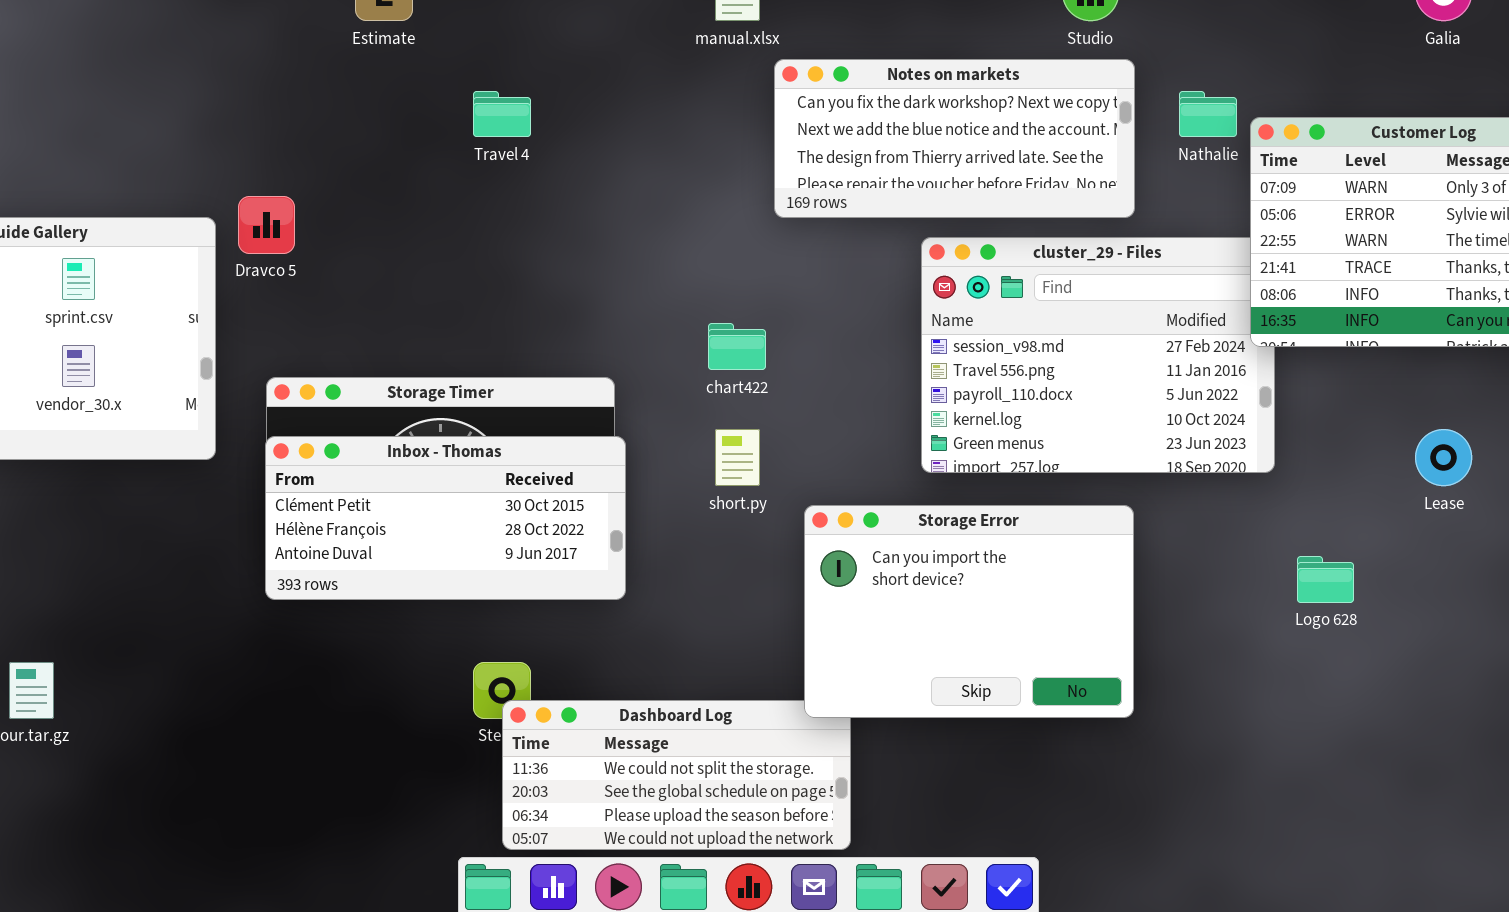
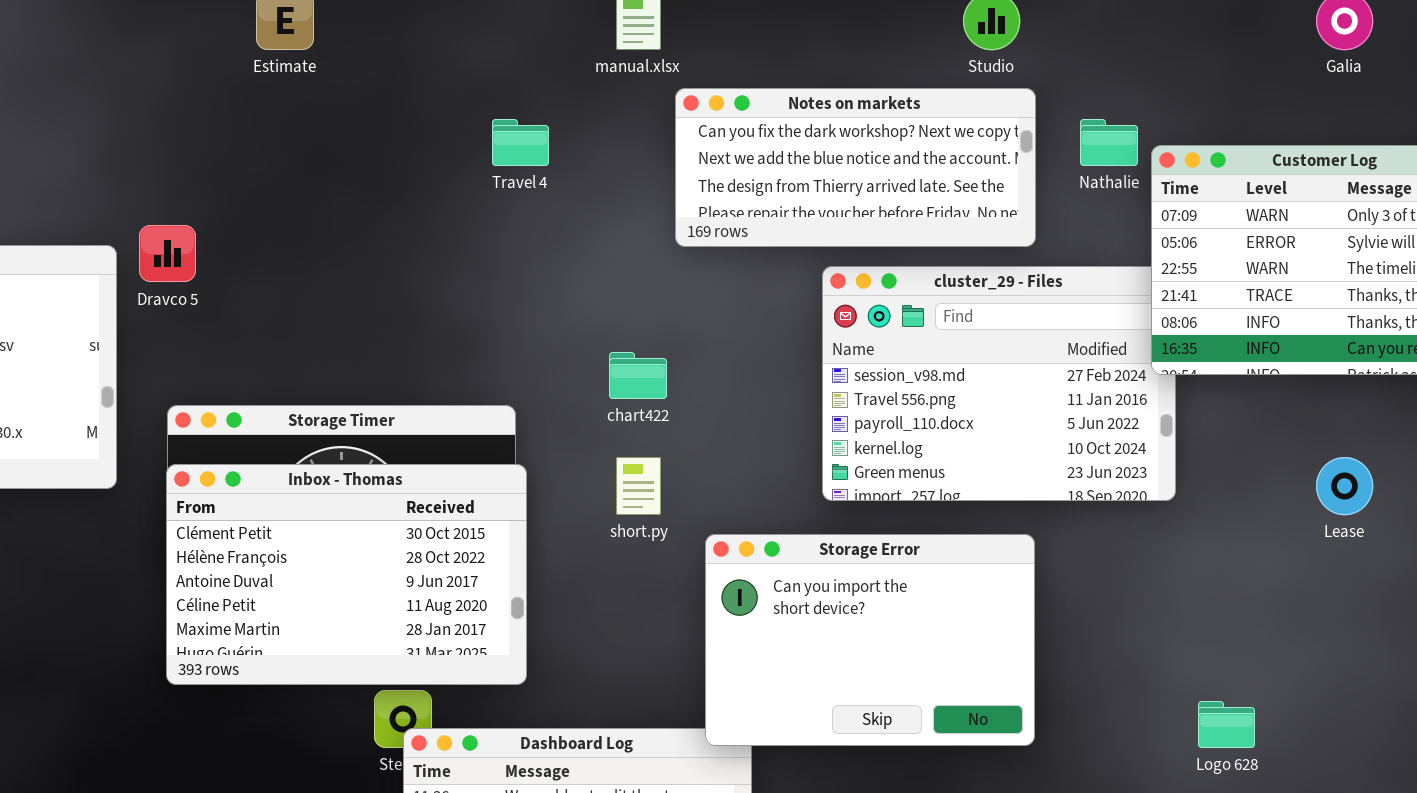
Travel 4: [473,91,531,137] -> [492,119,549,166], moved
Inbox - Thomas: [265,436,626,600] -> [166,464,527,685], resized
Logo 628: [1297,556,1354,603] -> [1198,701,1255,748], moved

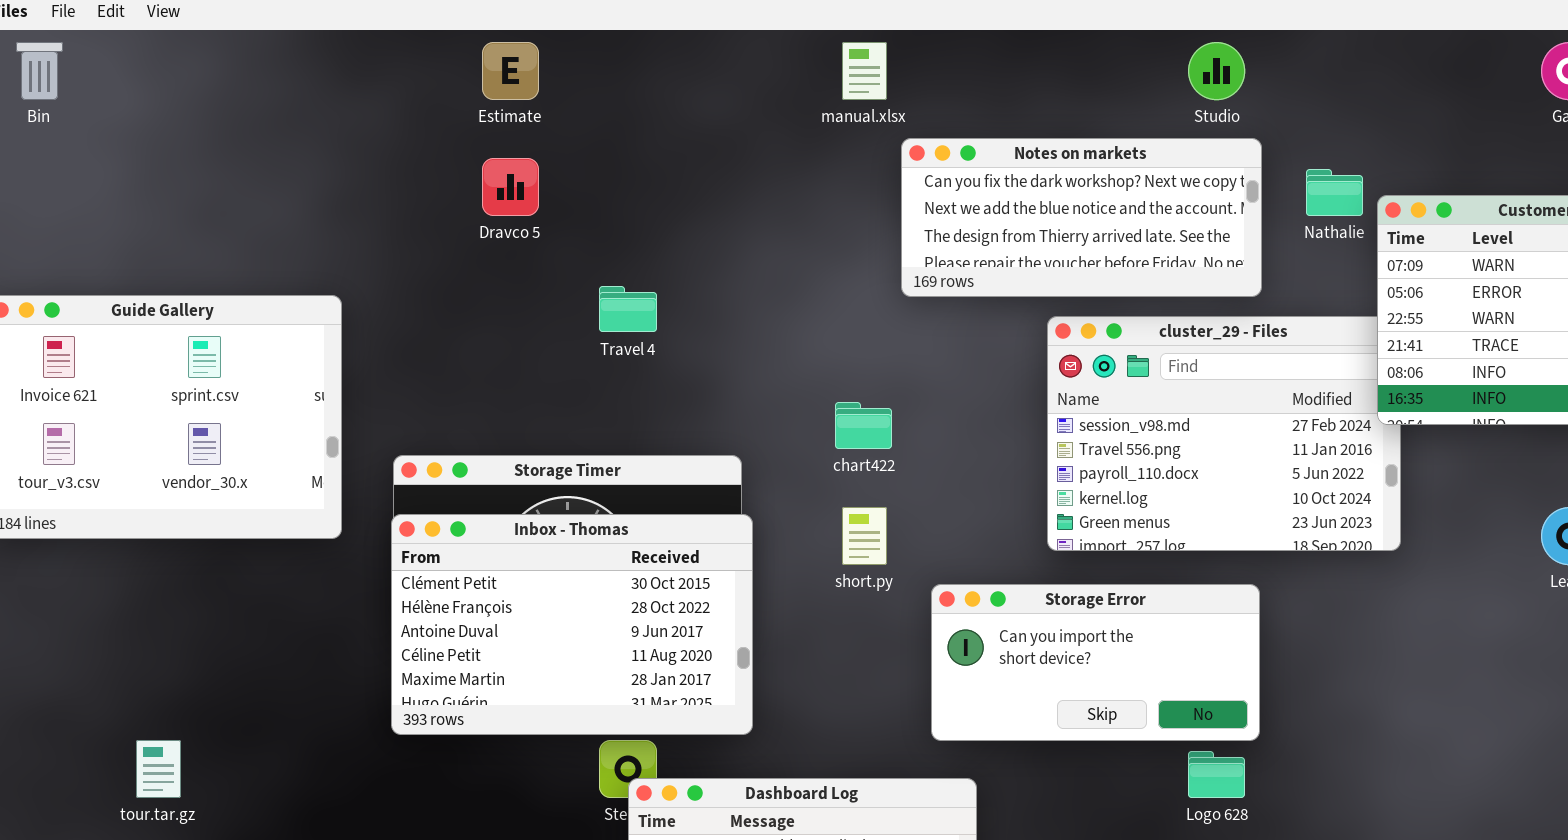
Travel 4: [492,119,549,166] -> [599,286,657,332], moved
Dravco 5: [139,225,196,282] -> [482,158,539,216], moved
Storage Error: [705,534,1035,746] -> [931,584,1260,741], resized
Logo 628: [1198,701,1255,748] -> [1188,751,1245,798], moved

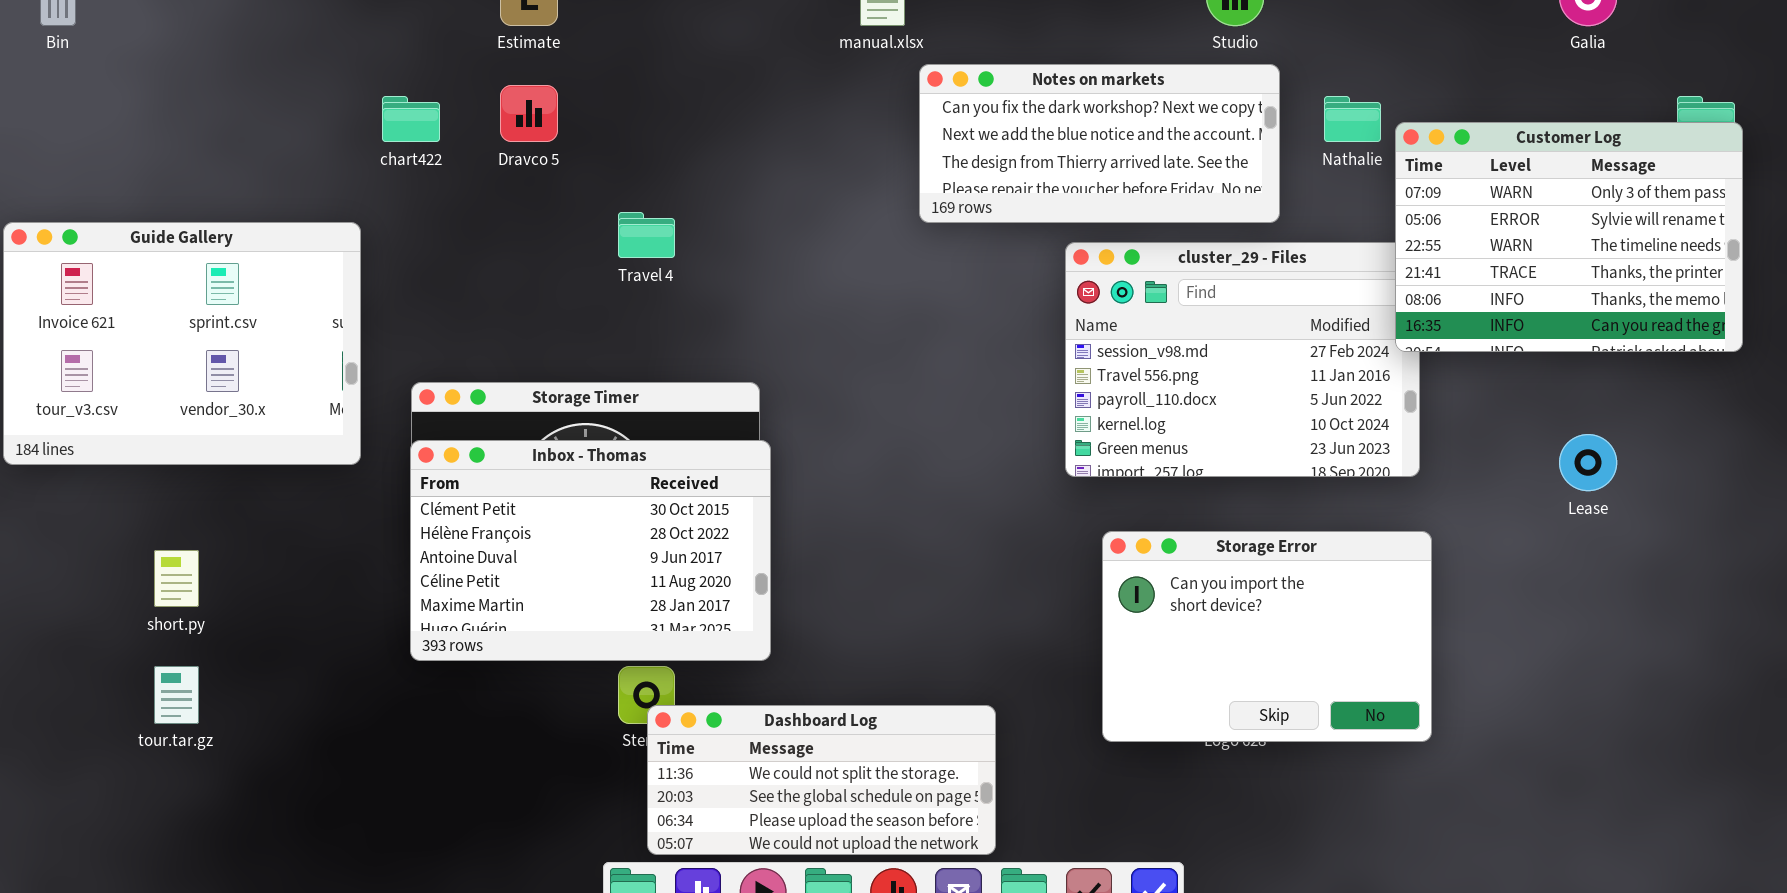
chart422: [835,402,892,449] -> [382,96,440,142], moved
short.py: [842,507,887,565] -> [154,550,199,607], moved
Storage Error: [931,584,1260,741] -> [1102,531,1432,742], moved, resized

